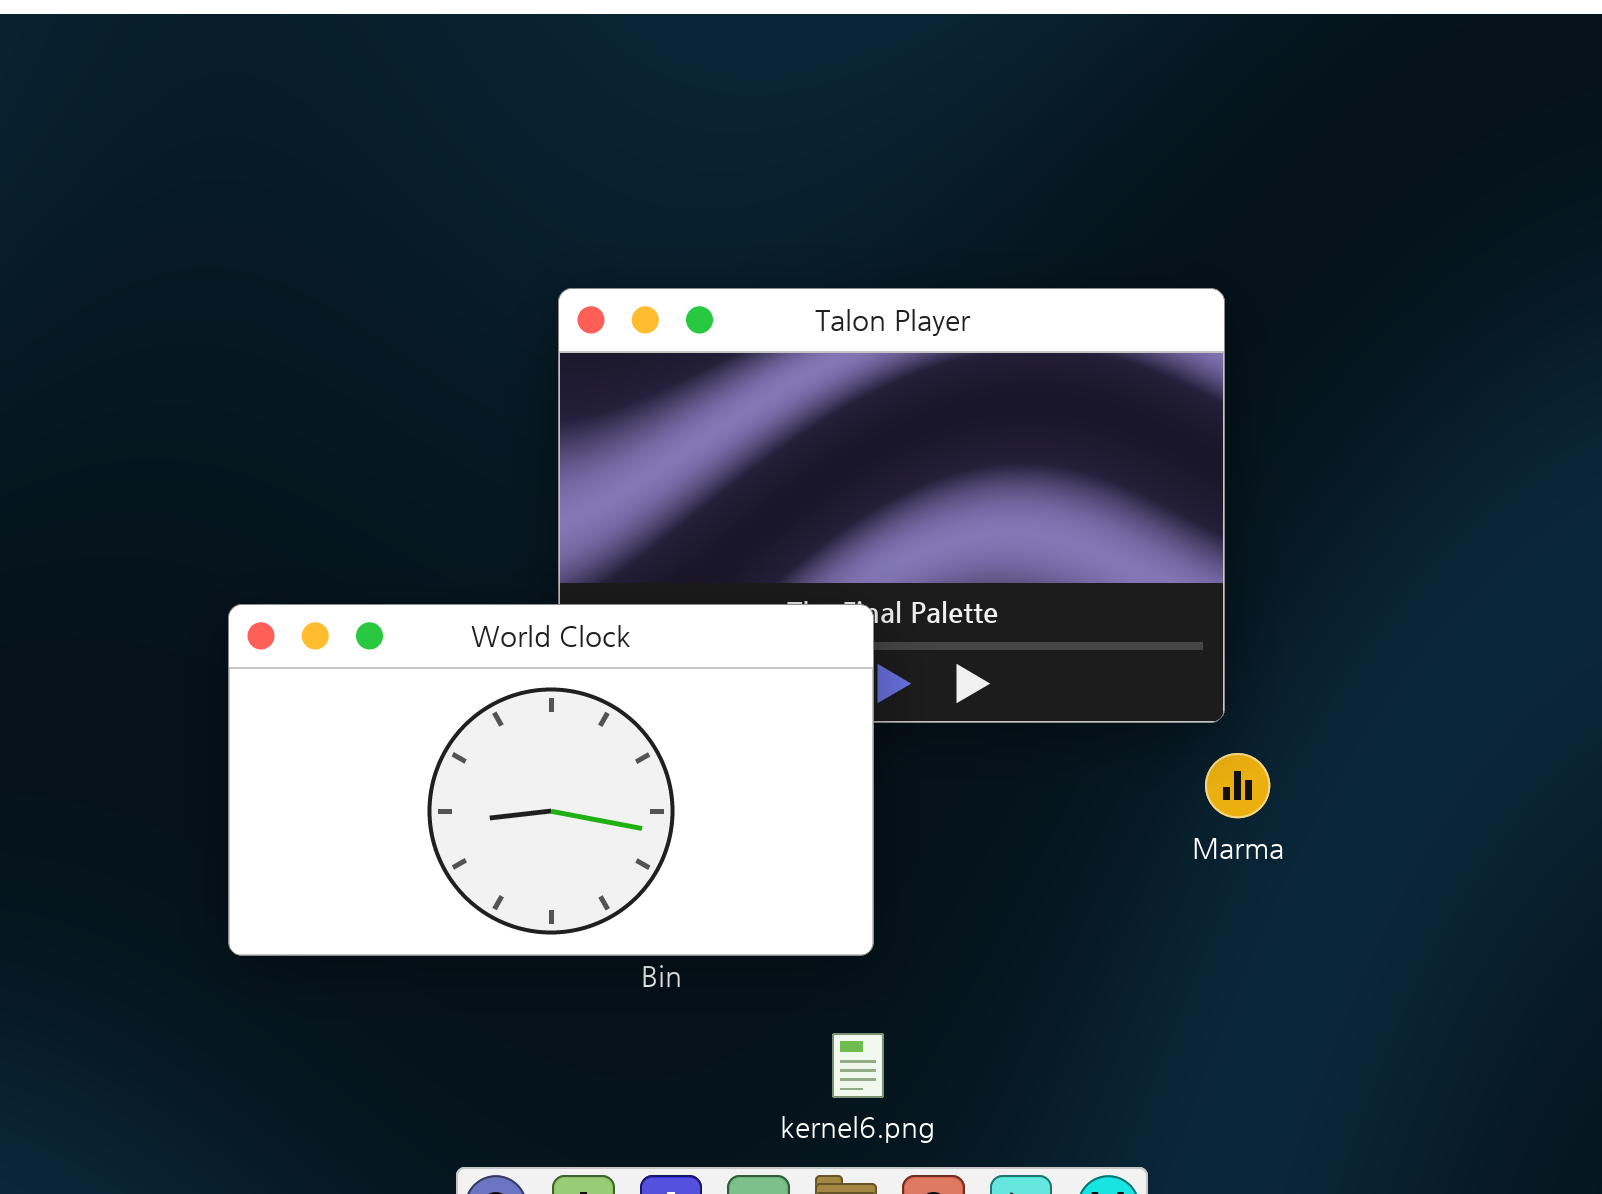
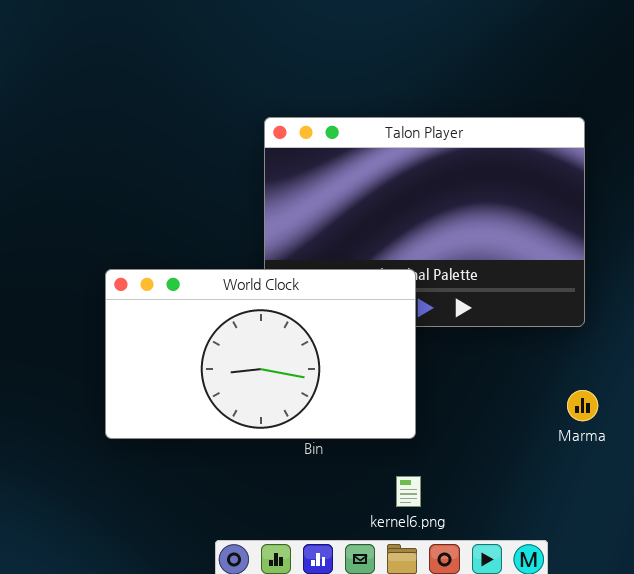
Marma: [1205,753,1270,818] -> [567,390,598,421], moved

